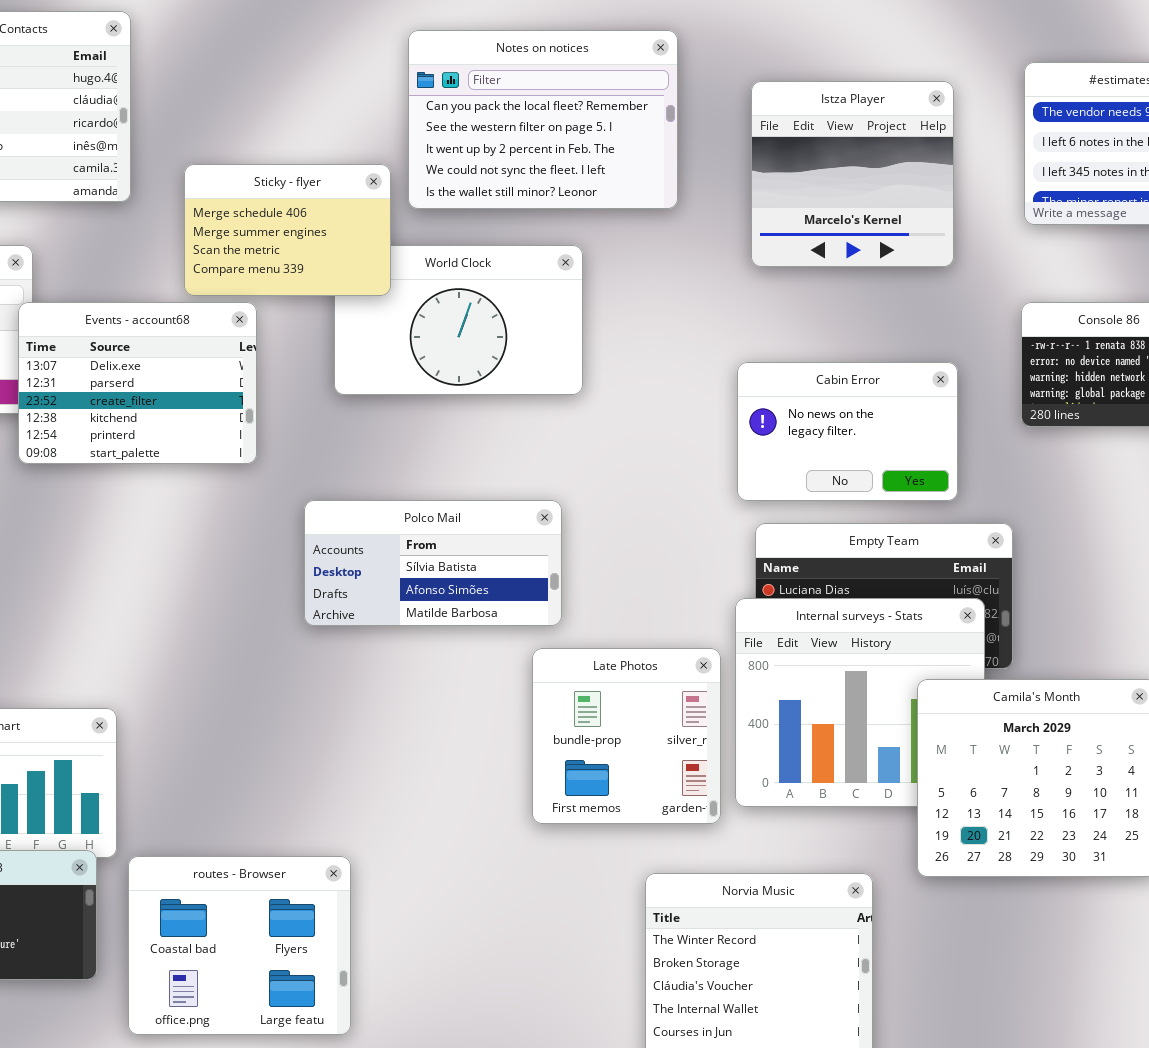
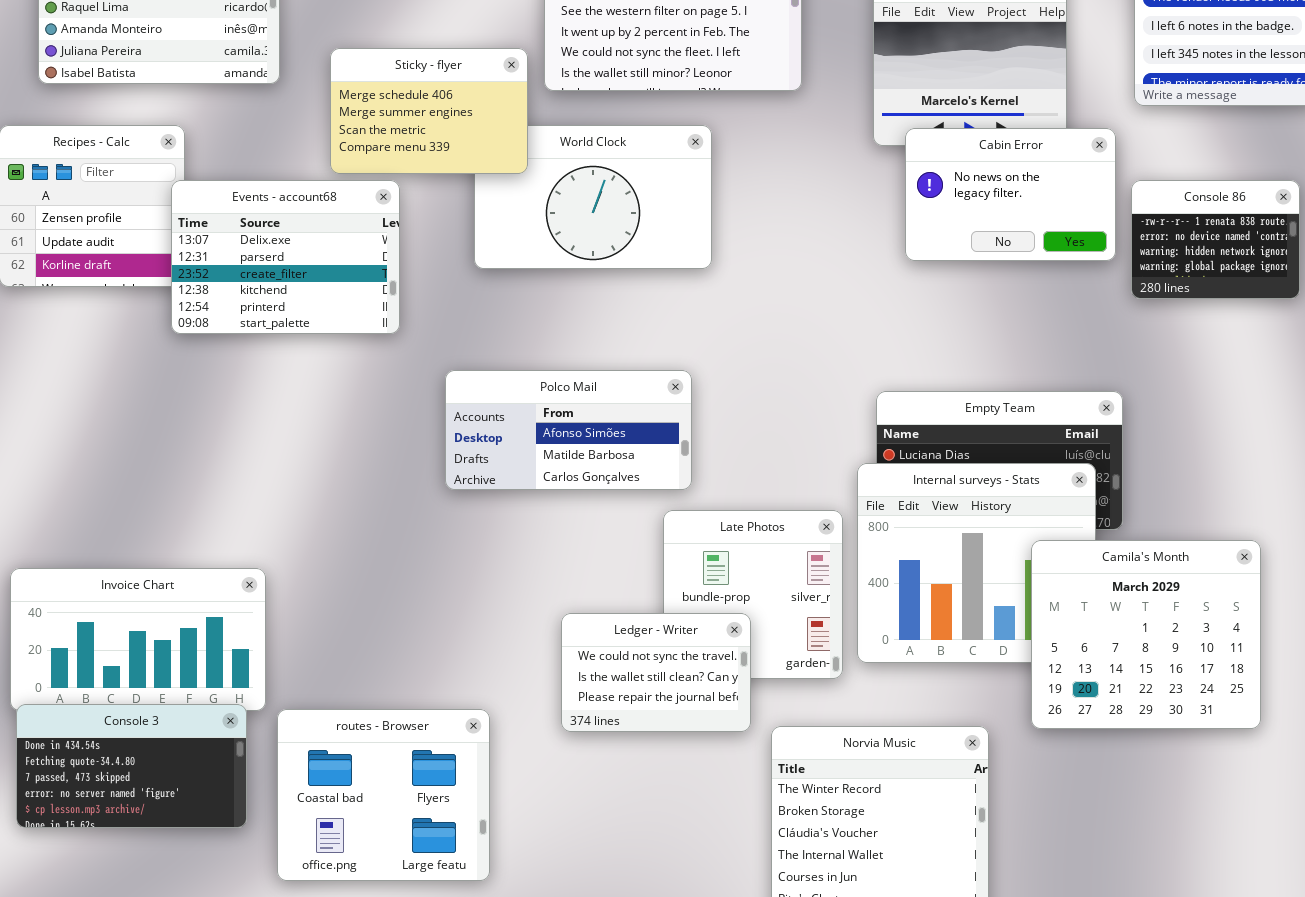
Cabin Error: [737,362,958,501] -> [905,128,1116,261], moved
Polco Mail: [304,500,562,626] -> [445,370,692,490], scrolled down 1 row
Ledger - Writer: none -> [561,613,751,732], opened

